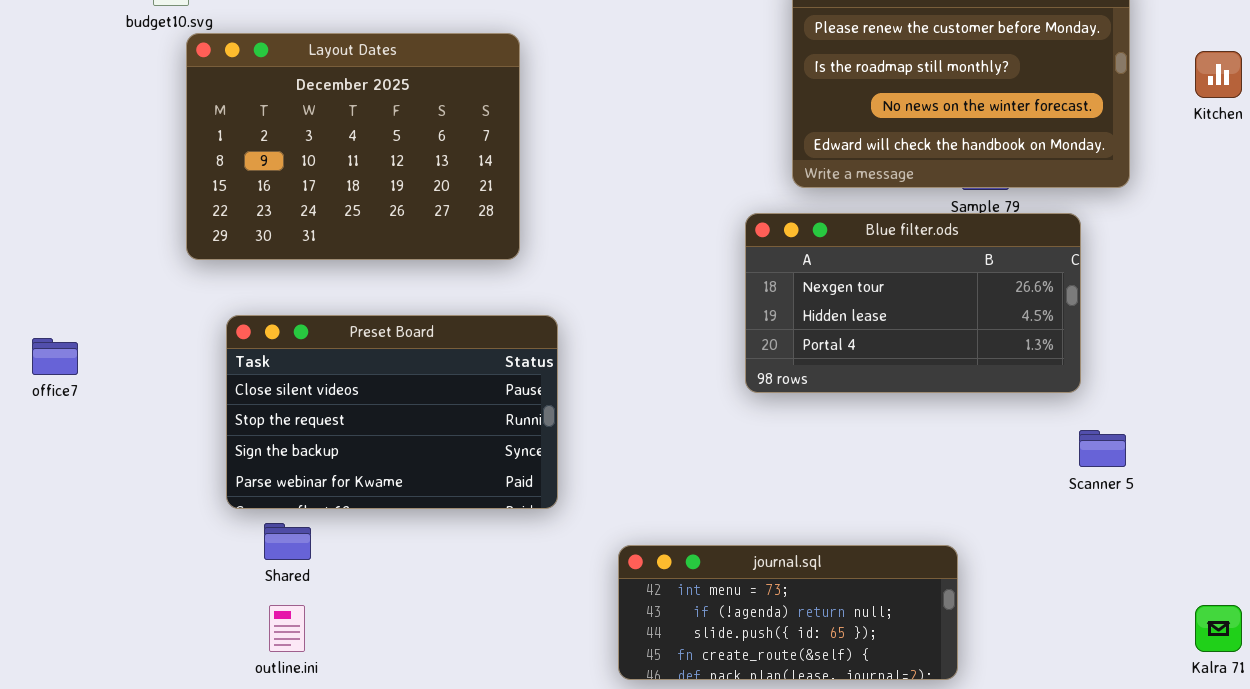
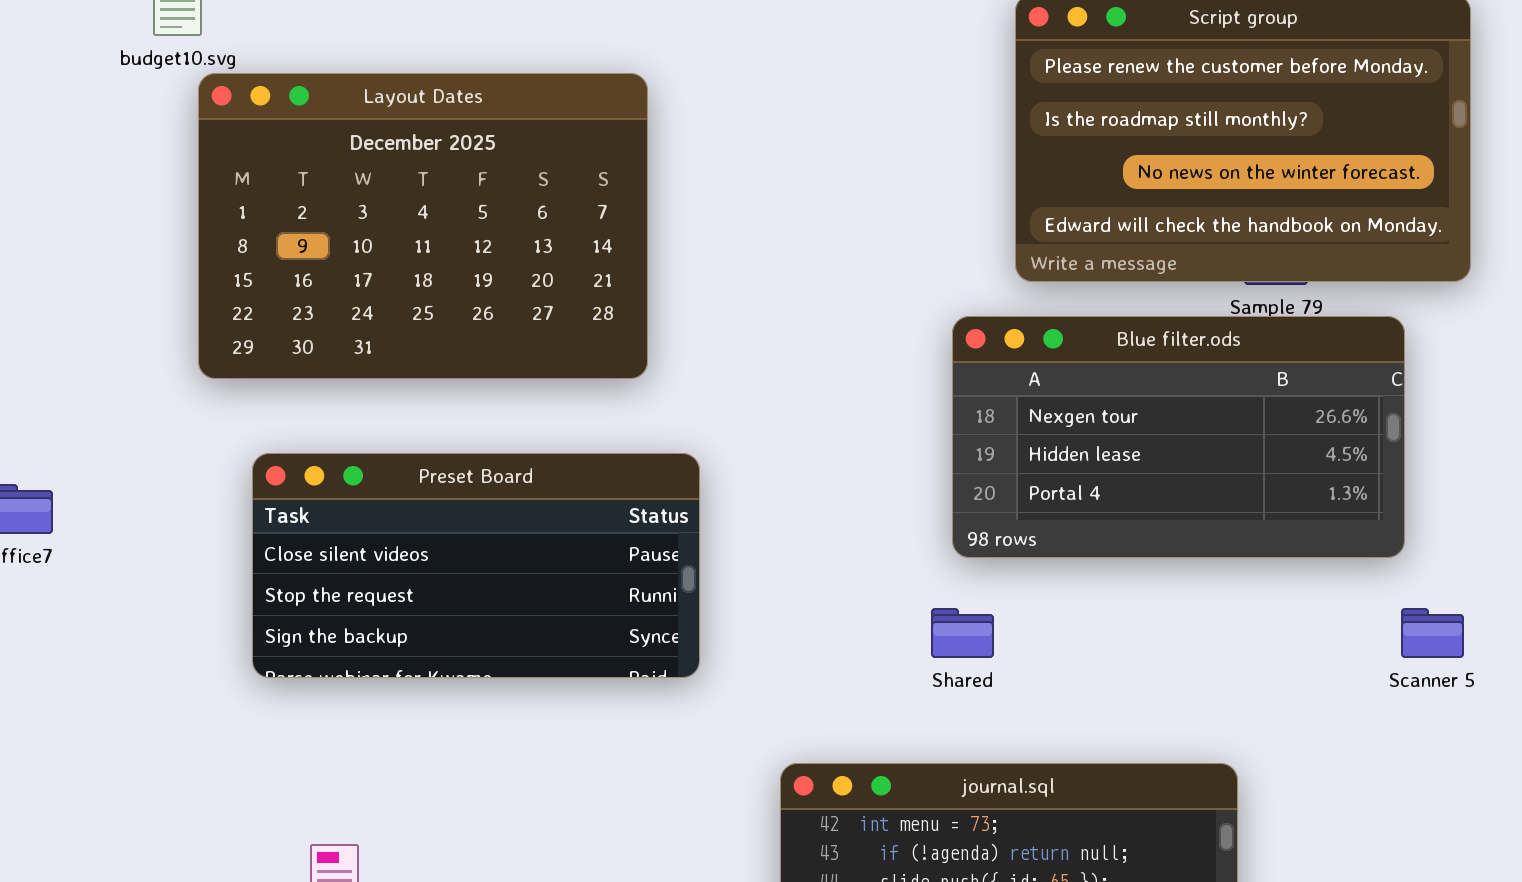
Preset Board: [226,315,558,509] -> [252,453,700,678], resized
Shared: [264,523,311,560] -> [931,608,994,658], moved

